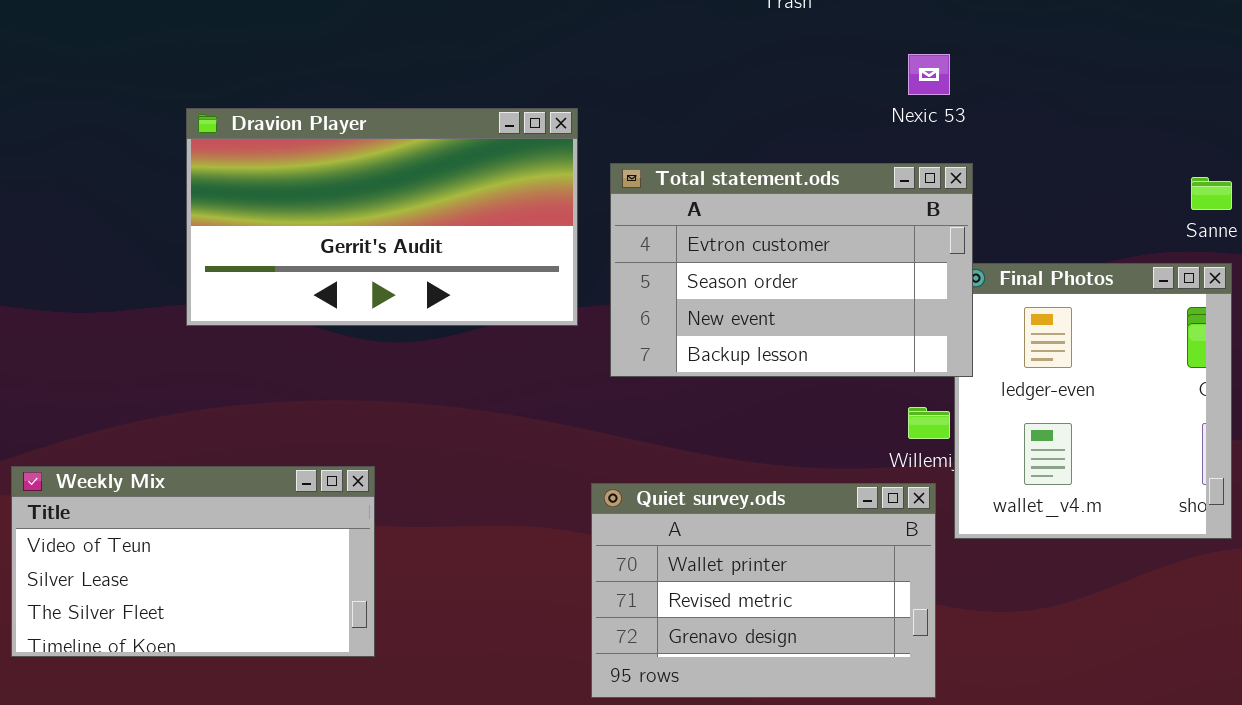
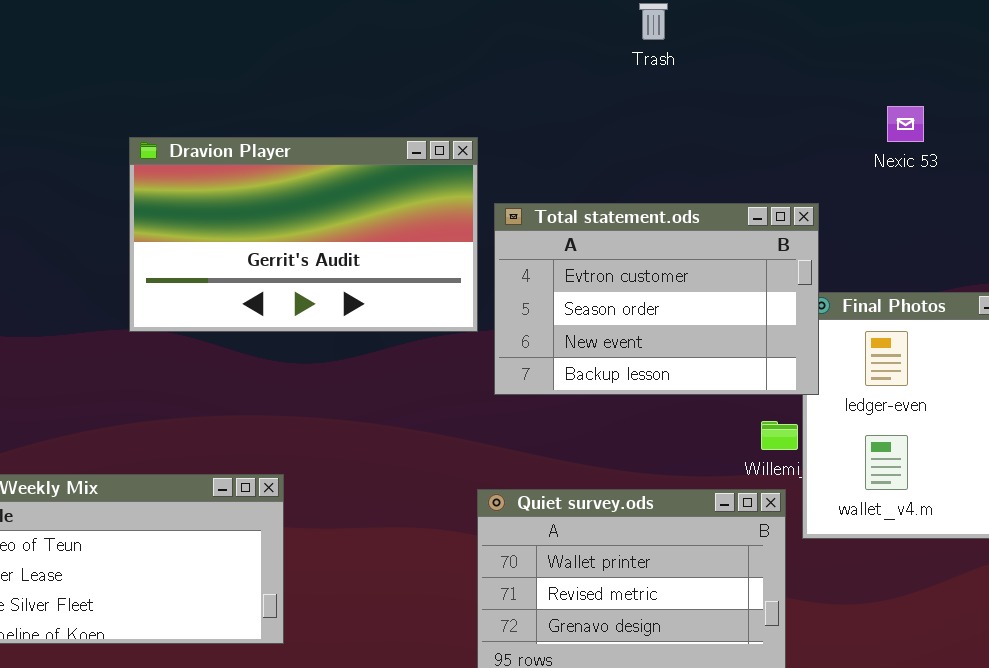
Nexic 53: [908,54,950,95] -> [887,106,924,142], moved
Dravion Player: [186,108,578,326] -> [129,137,478,332], moved

